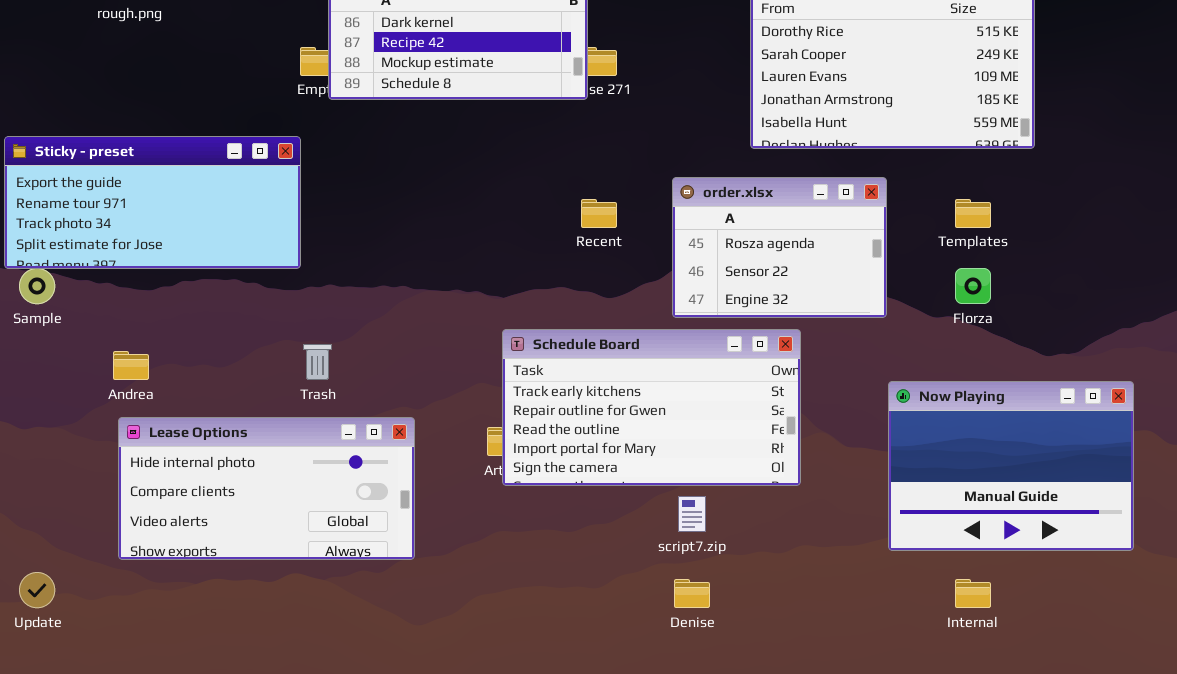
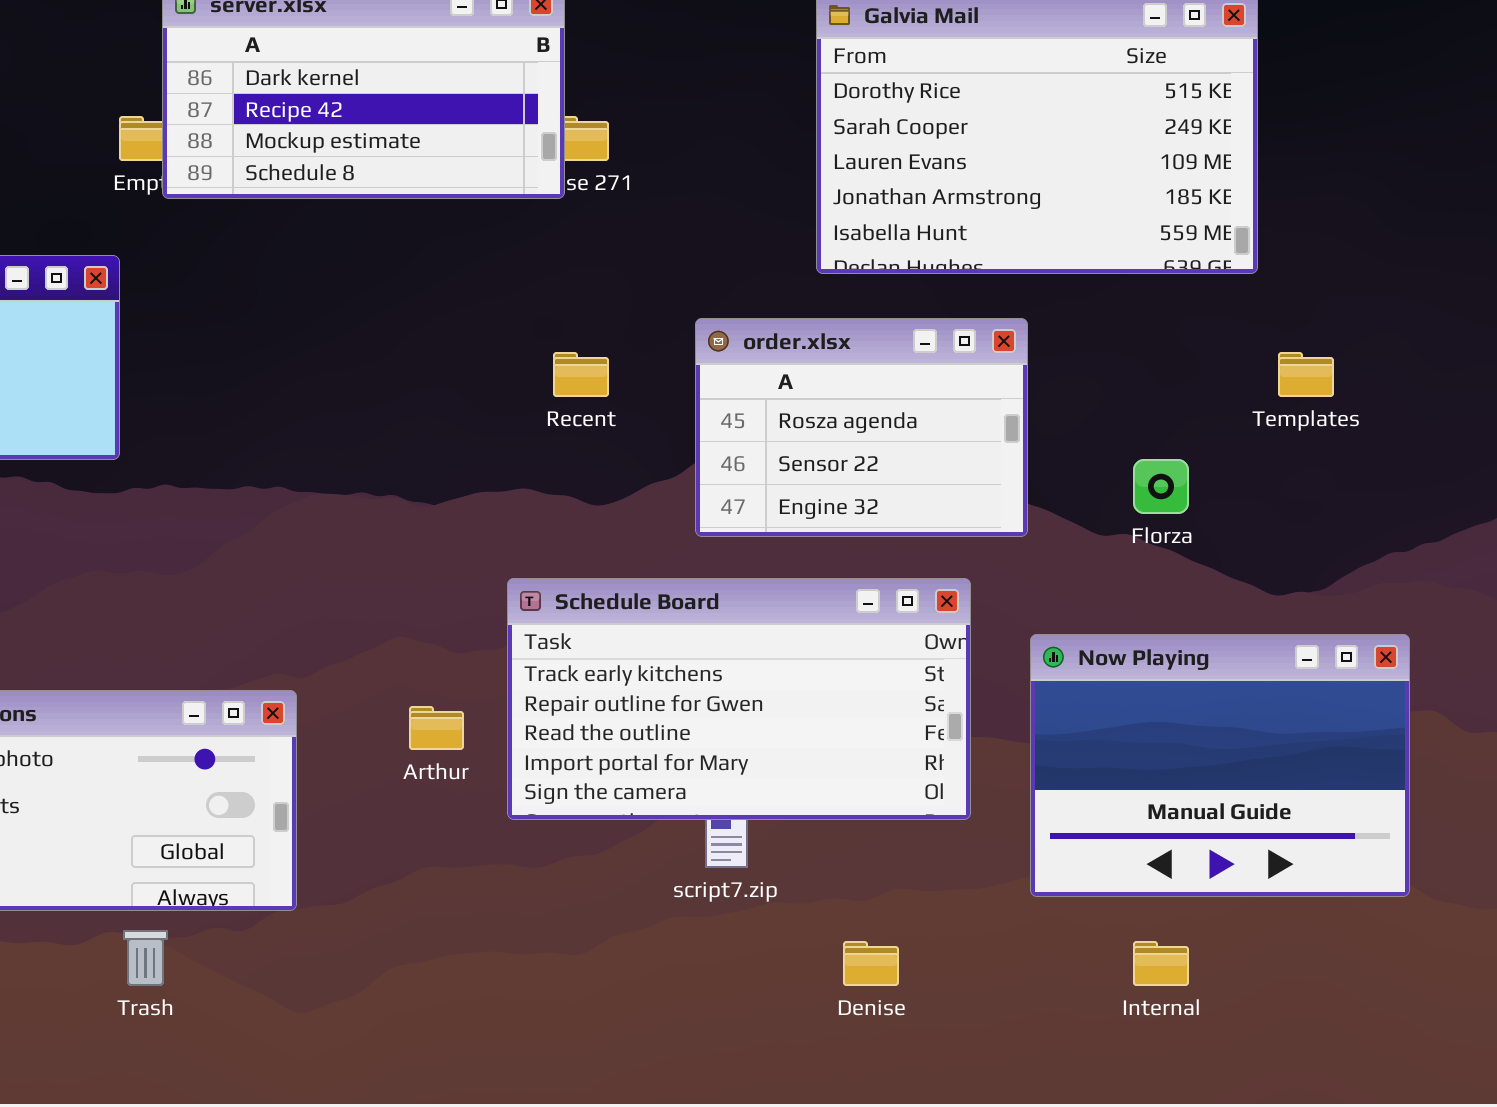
Templates: [955,199,991,228] -> [1278,352,1334,397], moved
Schedule Board: [502,329,801,486] -> [507,578,971,820], moved
Trash: [303,344,332,380] -> [123,930,168,986], moved
Denise: [674,579,710,608] -> [843,941,899,986], moved

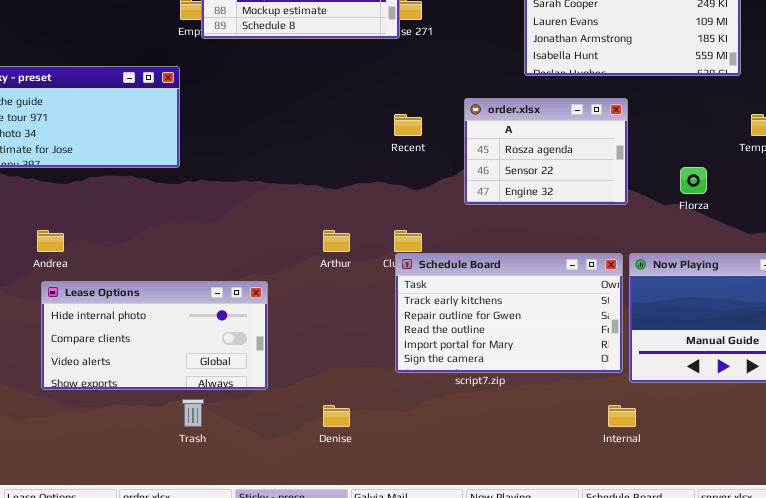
Schedule Board: [507,578,971,820] -> [395,253,623,373], moved
Arthur: [409,706,464,750] -> [323,230,350,252], moved
Denise: [843,941,899,986] -> [323,405,350,427], moved
Internal: [1133,941,1189,986] -> [608,405,636,427], moved

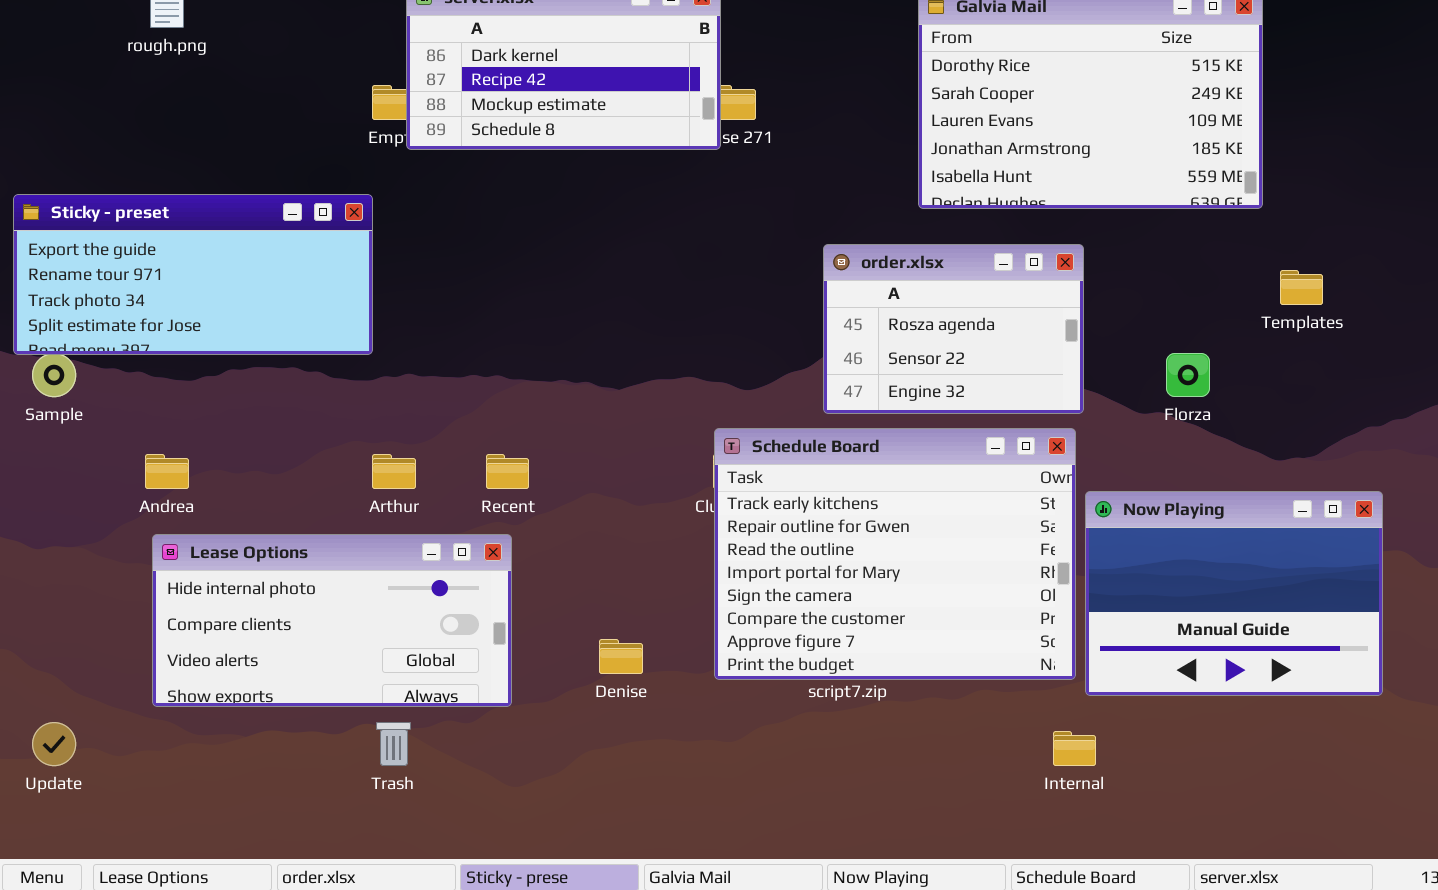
Recent: [394,114,422,136] -> [486,454,529,489], moved
Arthur: [323,230,350,252] -> [372,454,416,489], moved
Schedule Board: [395,253,623,373] -> [714,428,1076,680], resized
Denise: [323,405,350,427] -> [599,639,643,674], moved

